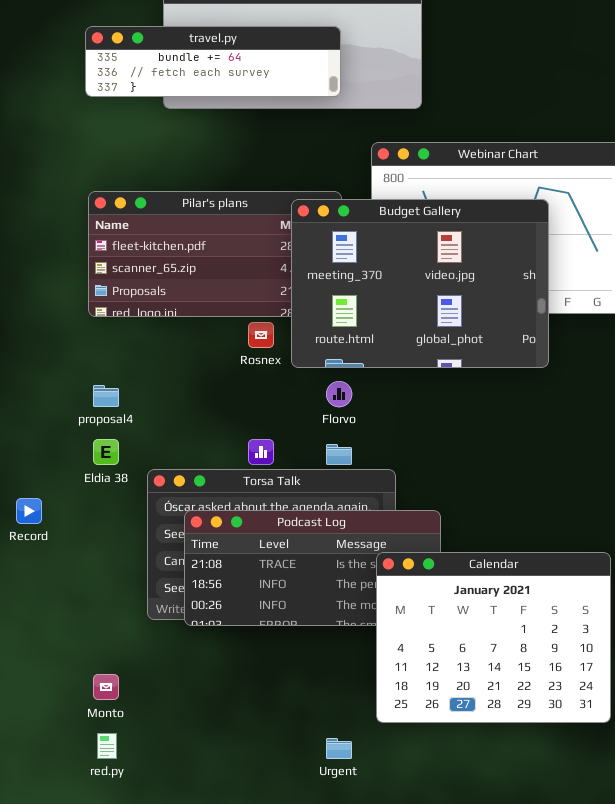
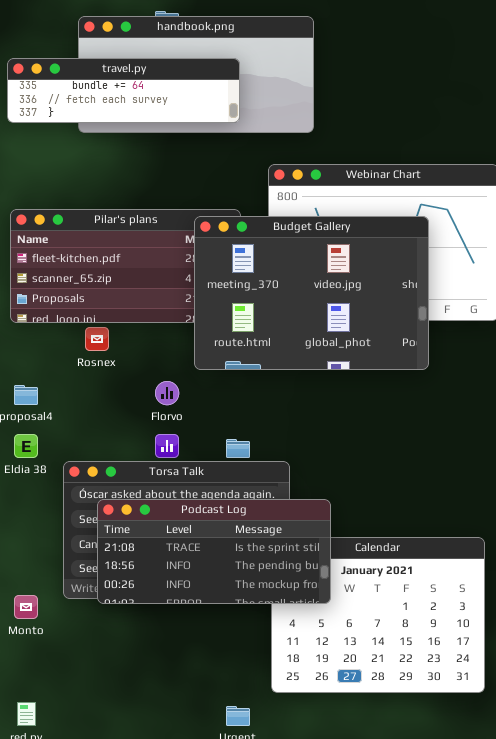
Rosnex: [248,322,274,348] -> [85,327,109,351], moved
Florvo: [326,381,352,407] -> [155,381,179,405], moved
Podcast Log: [184,510,441,626] -> [97,499,331,604], raised
Monto: [93,674,119,700] -> [14,595,38,619], moved

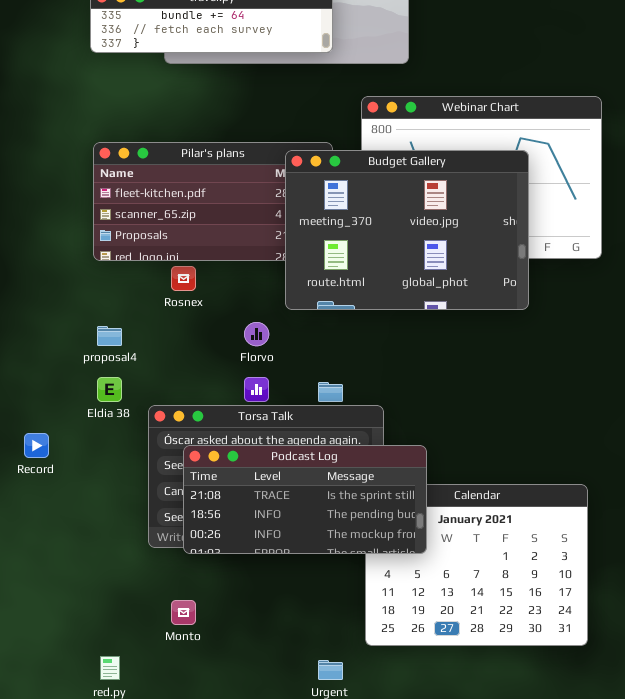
Monto: [14,595,38,619] -> [171,600,196,625], moved

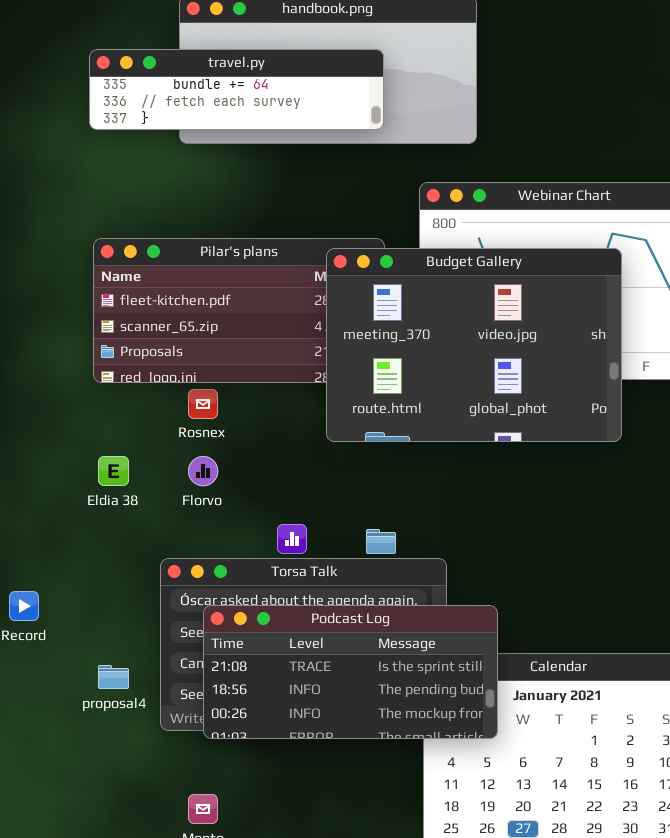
Florvo: [244,322,269,346] -> [188,456,218,486], moved
proposal4: [97,326,122,346] -> [98,665,129,689], moved
Eldia 38: [97,377,122,402] -> [98,456,129,486], moved

